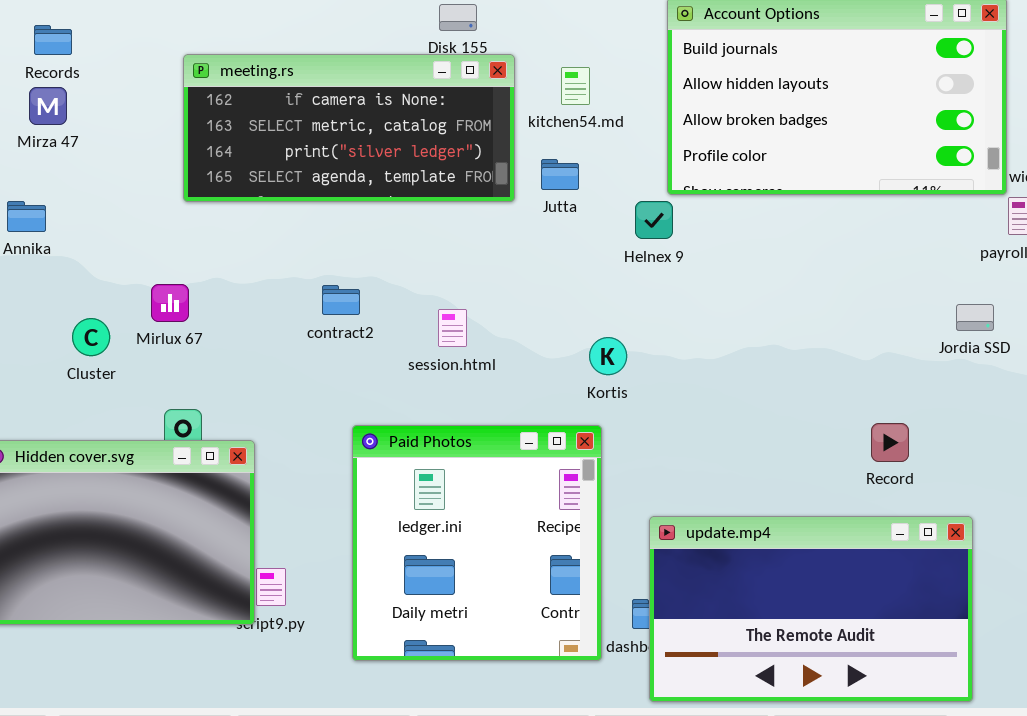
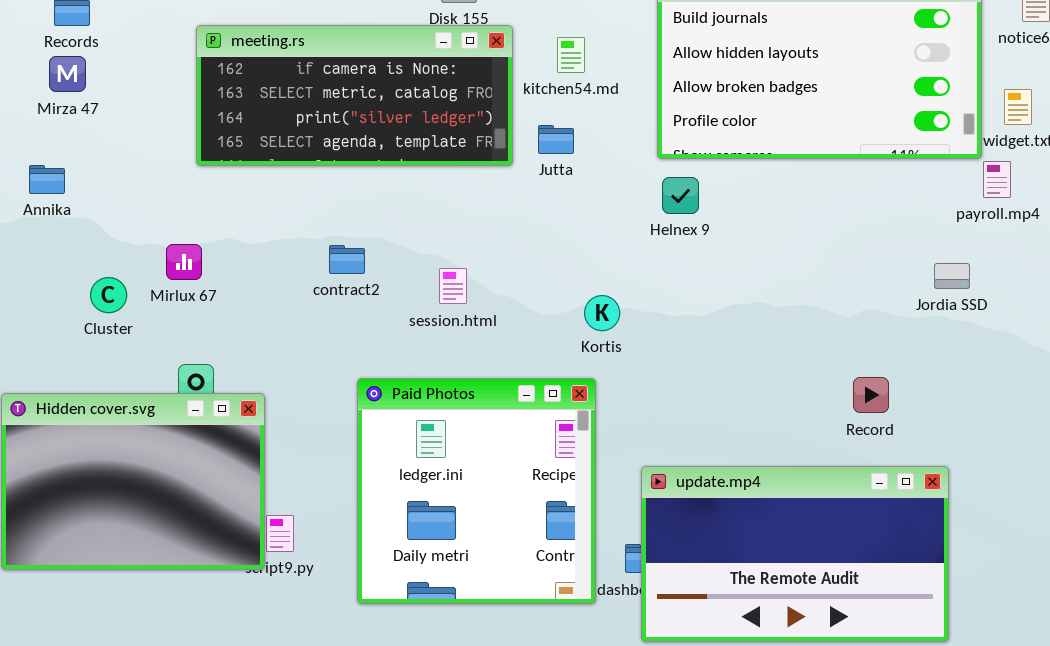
Helnex 9: [635,201,673,239] -> [662,177,699,214], moved

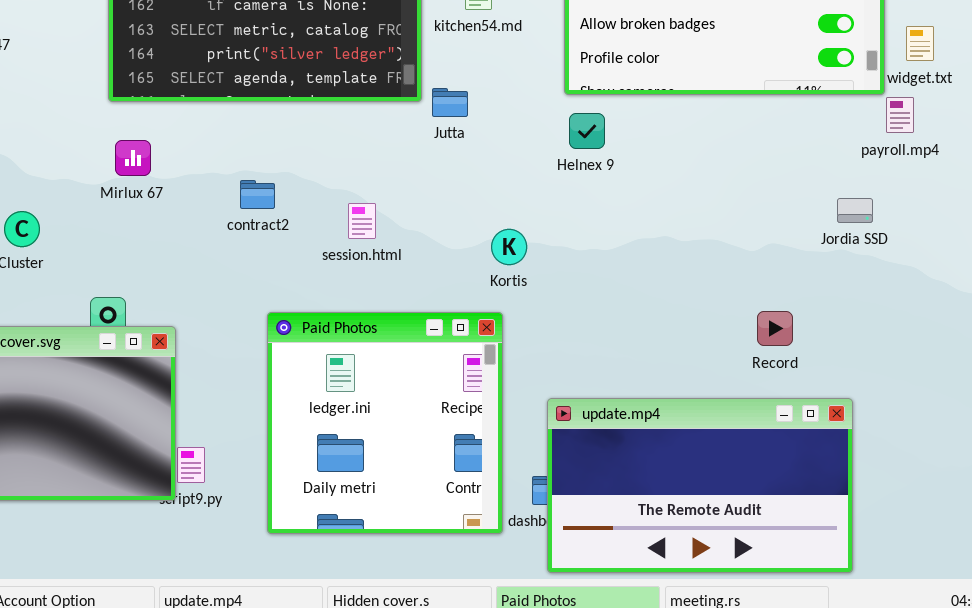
Jutta: [538,125,574,154] -> [432,88,468,117], moved
Mirlux 67: [166,244,202,280] -> [115,140,151,176], moved

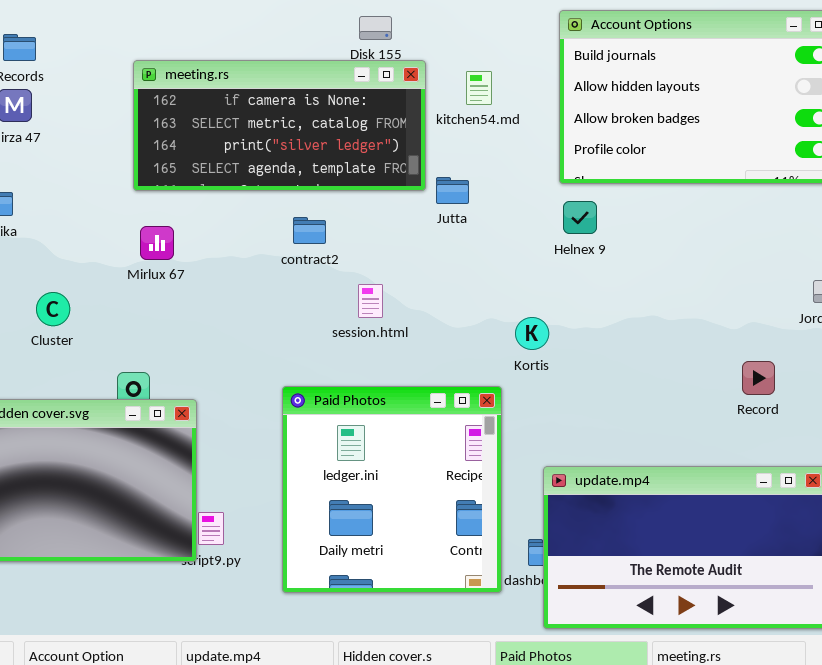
contract2: [240,180,275,209] -> [293,217,326,244], moved
Kortis: [491,229,527,265] -> [515,317,549,350], moved
Record: [757,311,793,346] -> [742,361,775,395], moved

